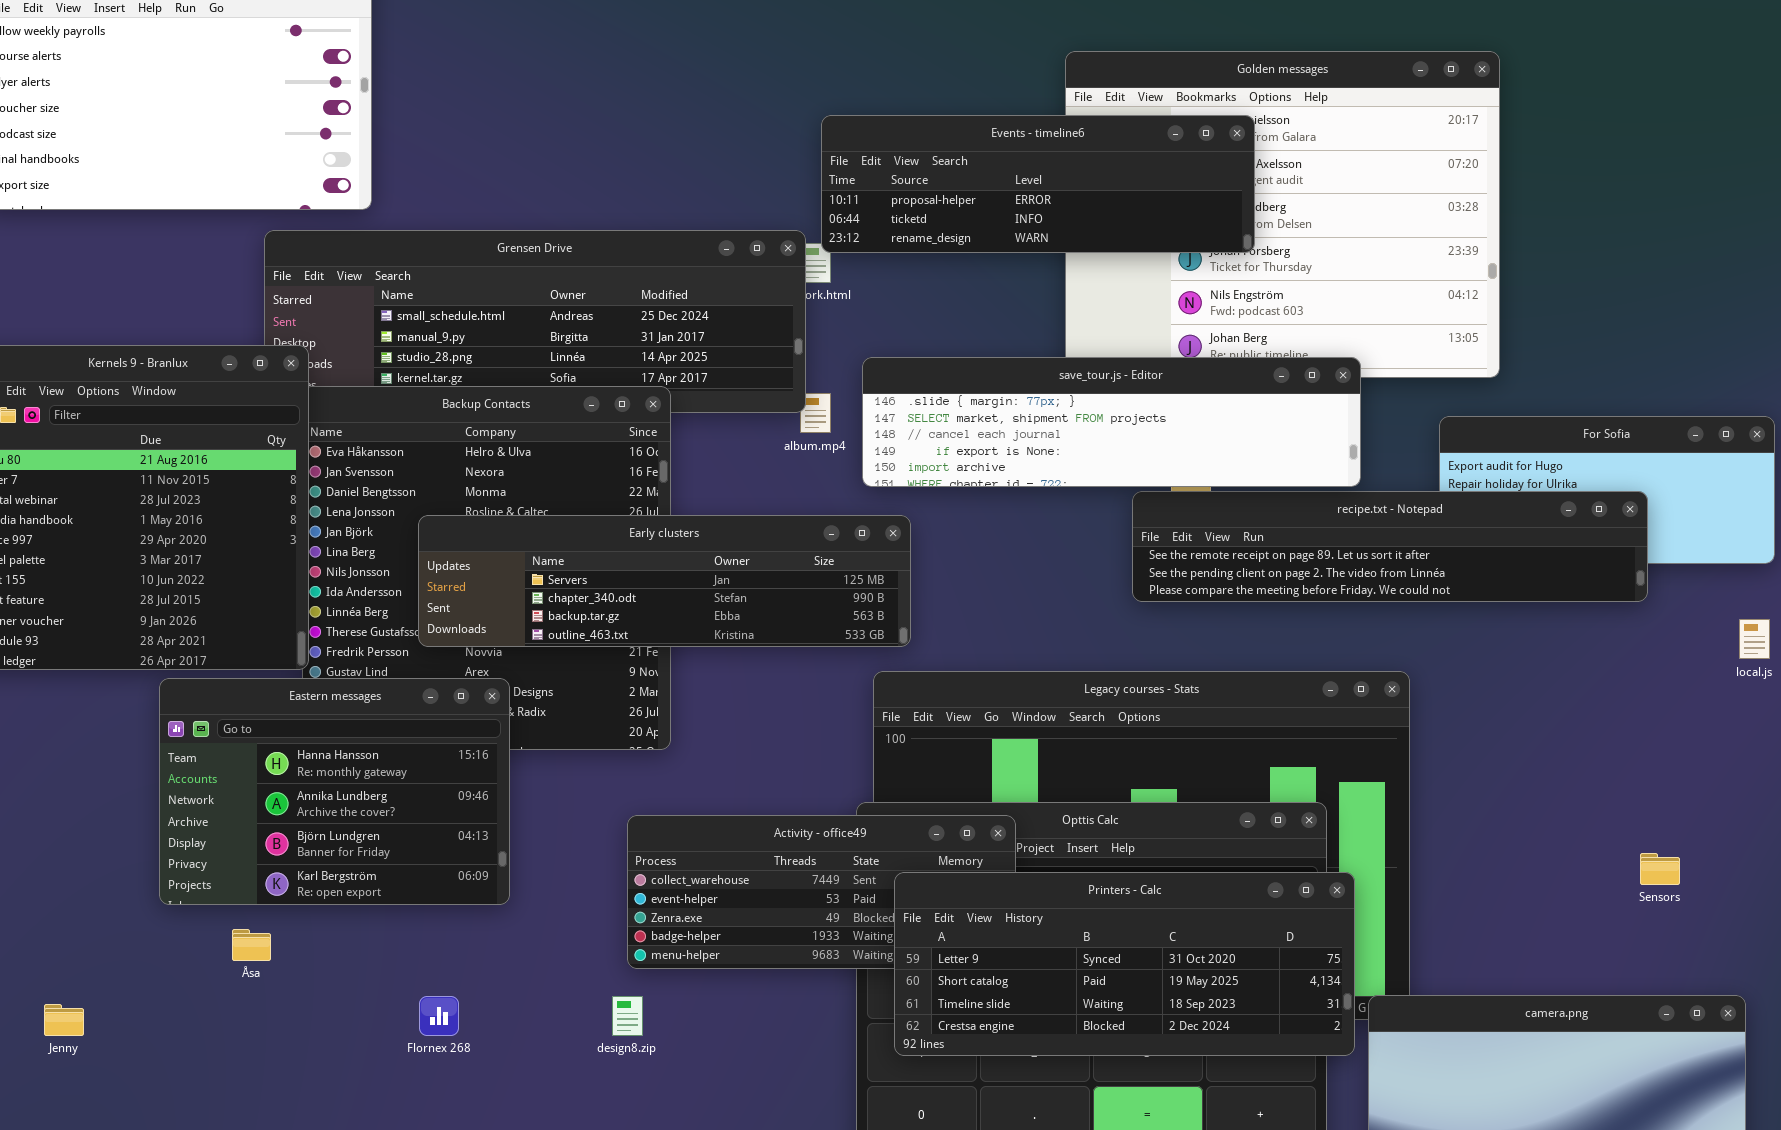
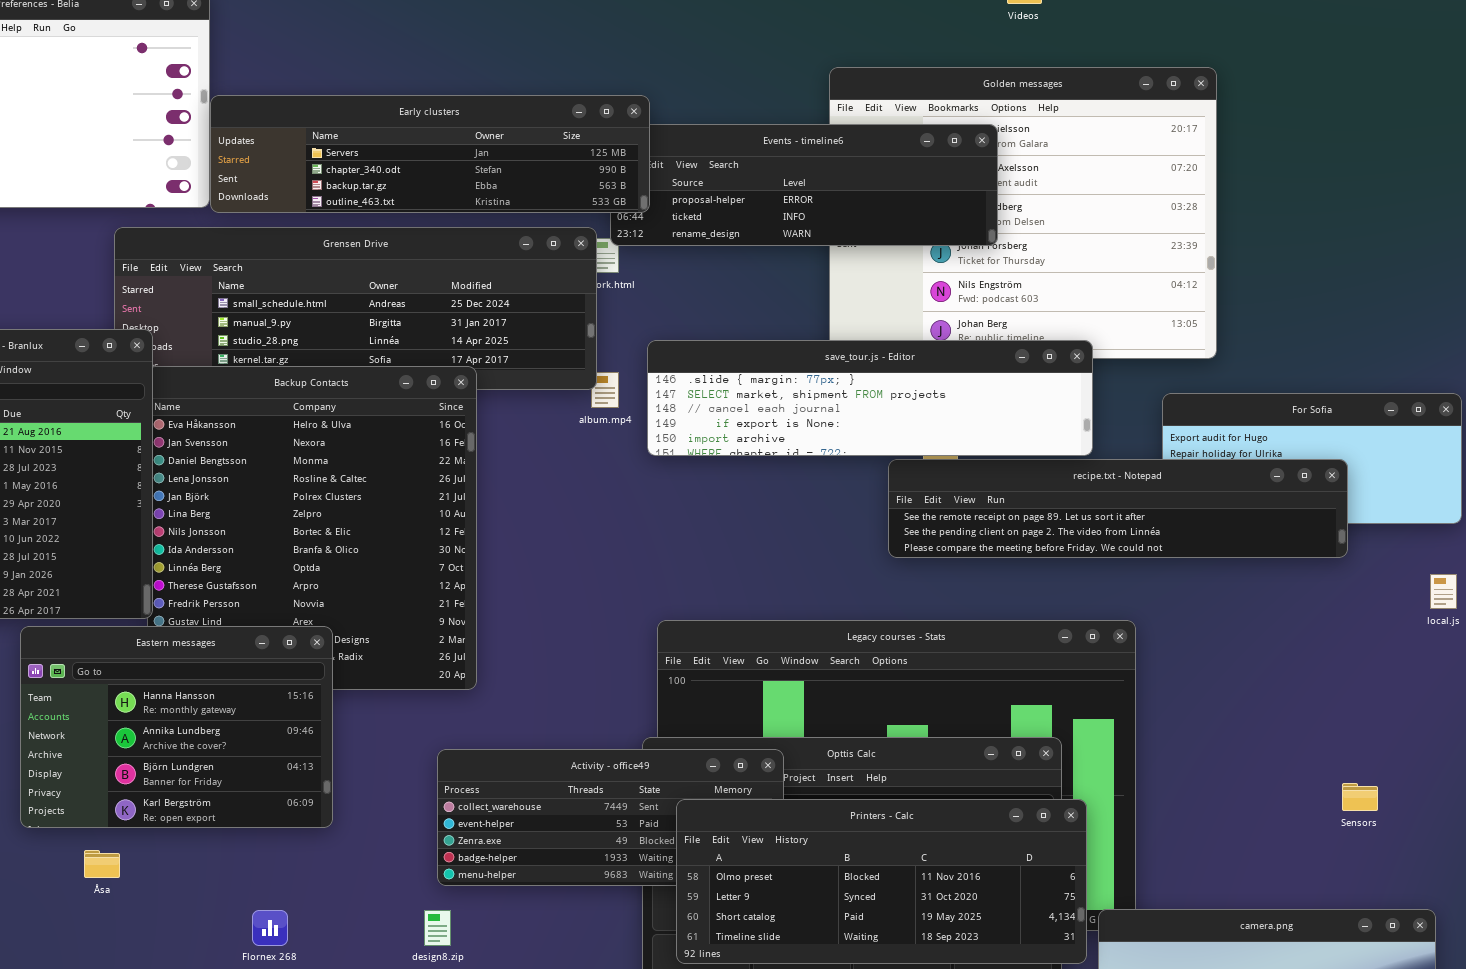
Early clusters: [418,515,911,647] -> [210,95,650,213], moved
Printers - Calc: [894,872,1355,1056] -> [676,799,1087,964], scrolled up 1 row

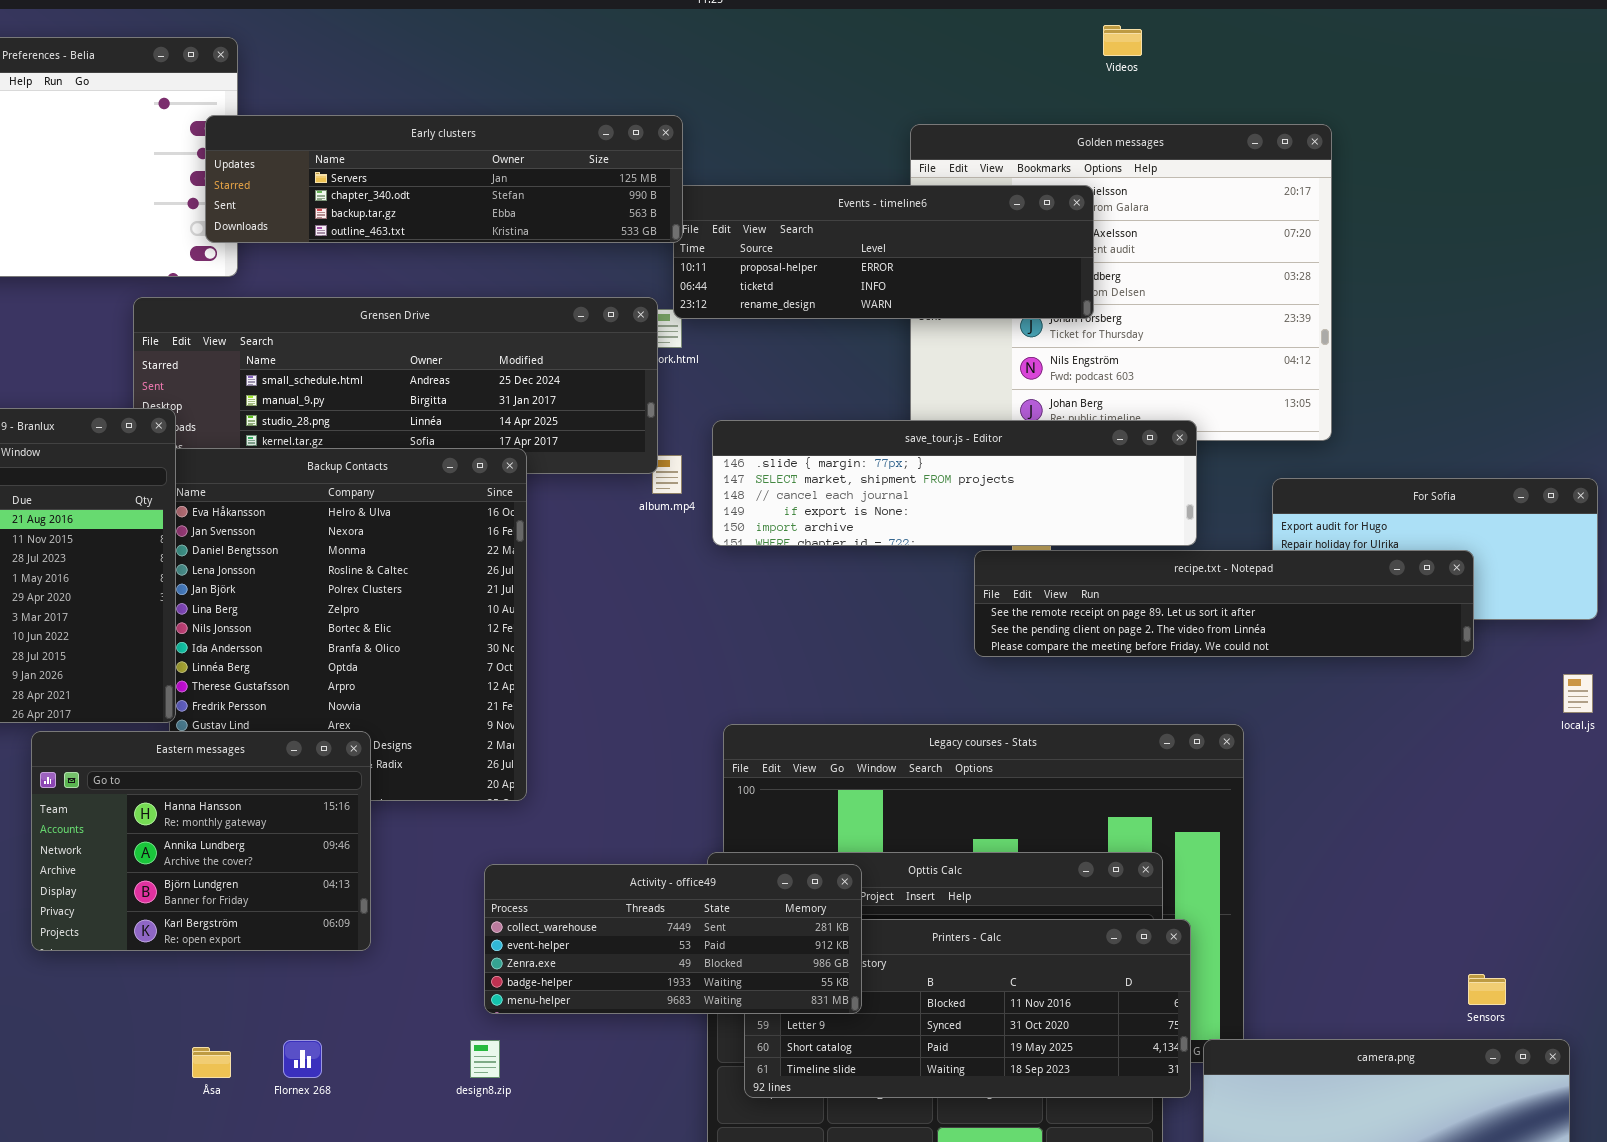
Early clusters: [210,95,650,213] -> [205,115,683,243], moved
Activity - office49: [437,749,784,886] -> [484,864,862,1014], raised
Sensors: [1342,783,1378,811] -> [1468,974,1506,1005], moved
Åsa: [84,850,120,878] -> [192,1047,231,1078], moved

